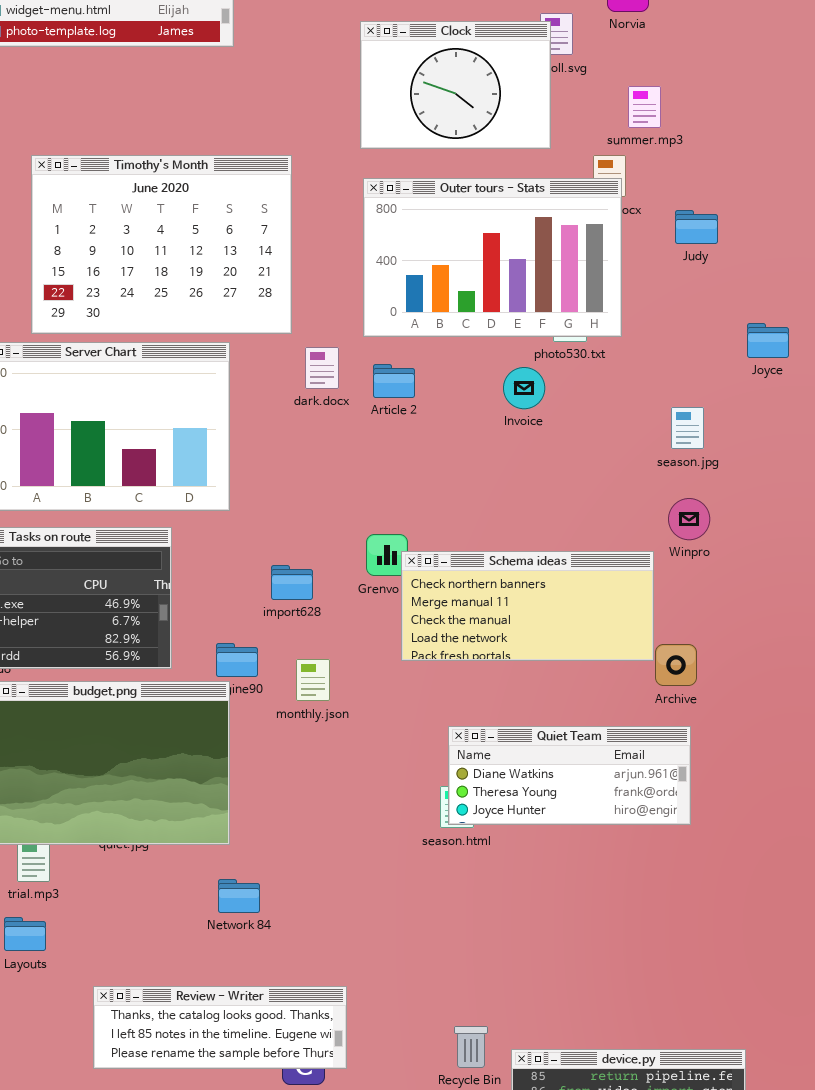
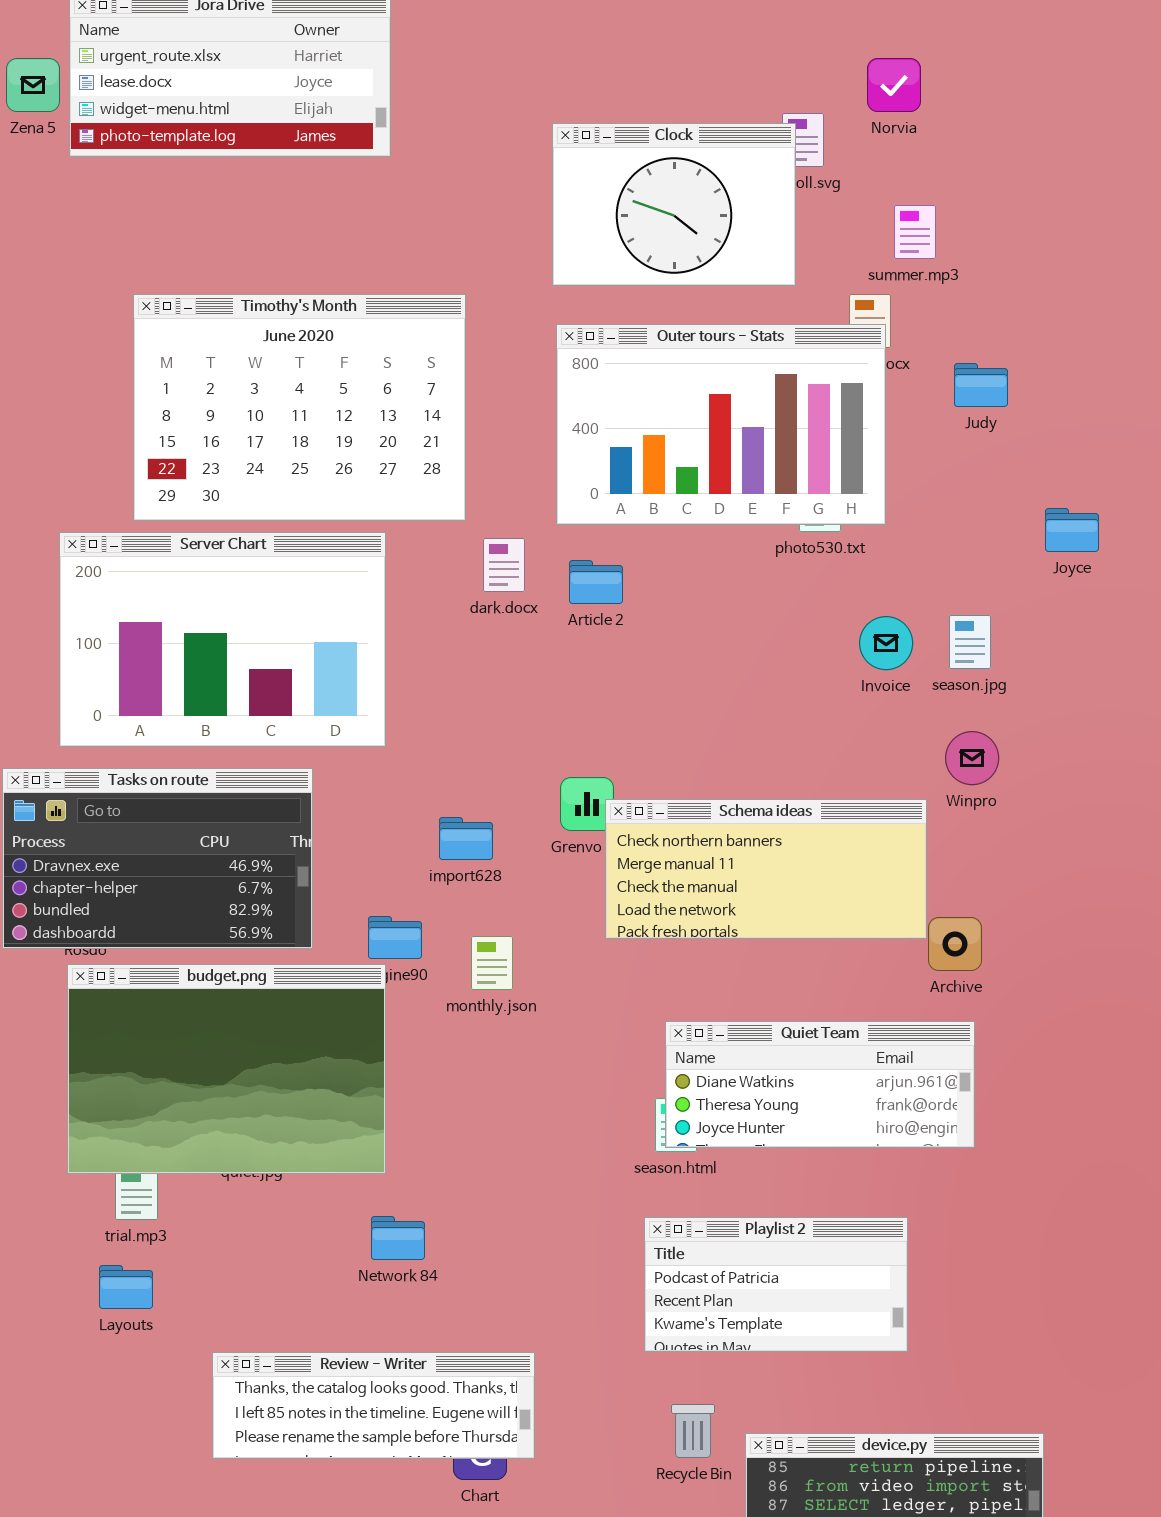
Invoice: [503,367,545,409] -> [859,616,913,670], moved
Playlist 2: none -> [644,1217,908,1352], opened

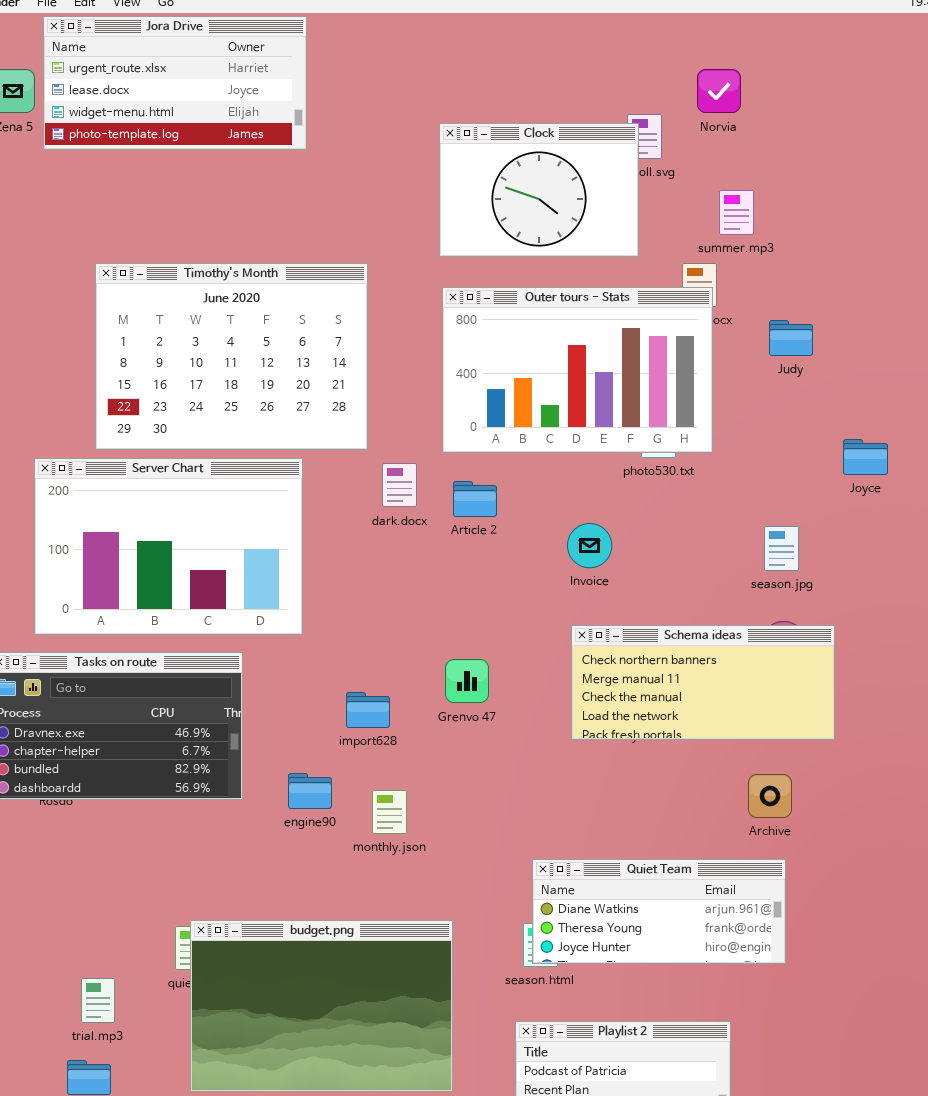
Invoice: [859,616,913,670] -> [567,523,612,568], moved
Schema ideas: [605,799,927,939] -> [571,625,835,740], moved
budget.png: [67,964,386,1174] -> [190,920,453,1092], moved

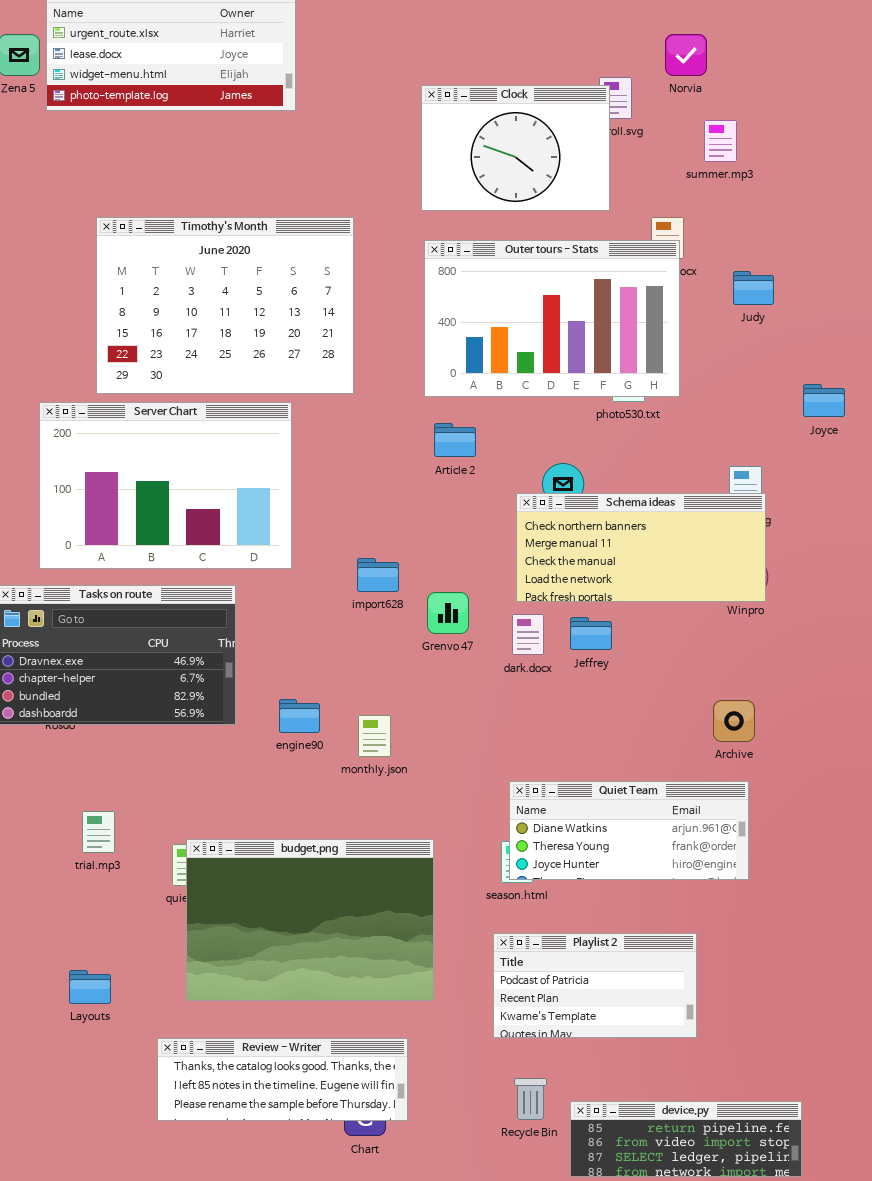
summer.mp3: [719,190,754,235] -> [704,120,737,162], moved
dark.docx: [382,463,417,507] -> [512,614,544,655], moved
Schema ideas: [571,625,835,740] -> [516,493,766,602], moved
import628: [346,692,390,728] -> [357,558,399,592], moved
trial.mp3: [81,978,115,1023] -> [82,811,115,853], moved

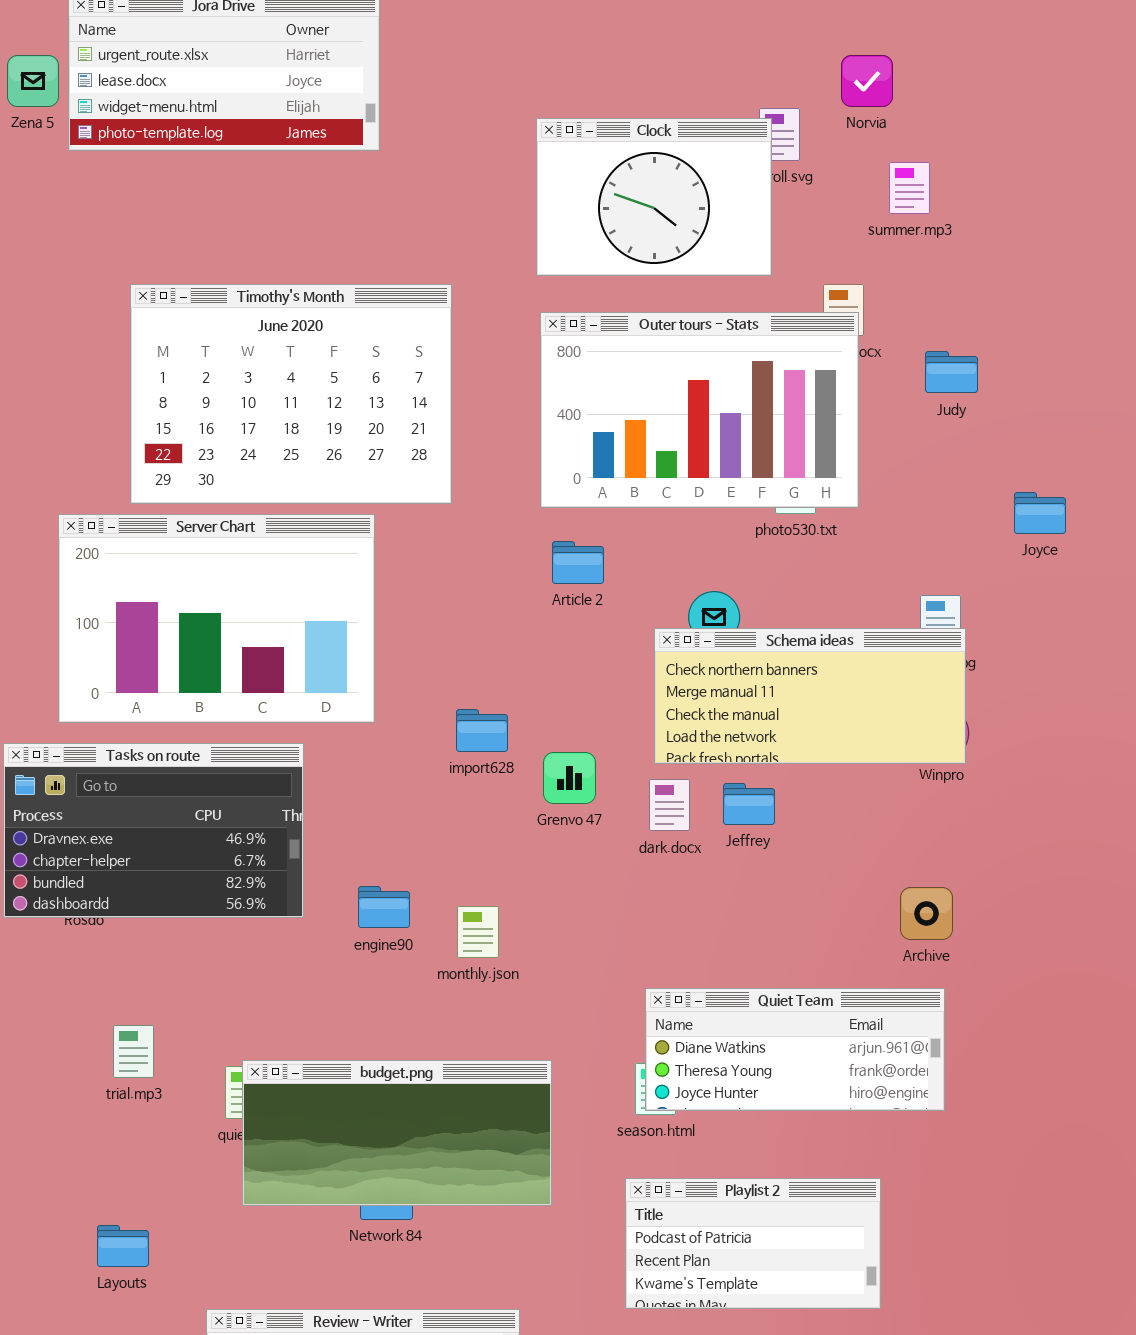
budget.png: [186,839,434,1001] -> [242,1060,552,1206], resized

